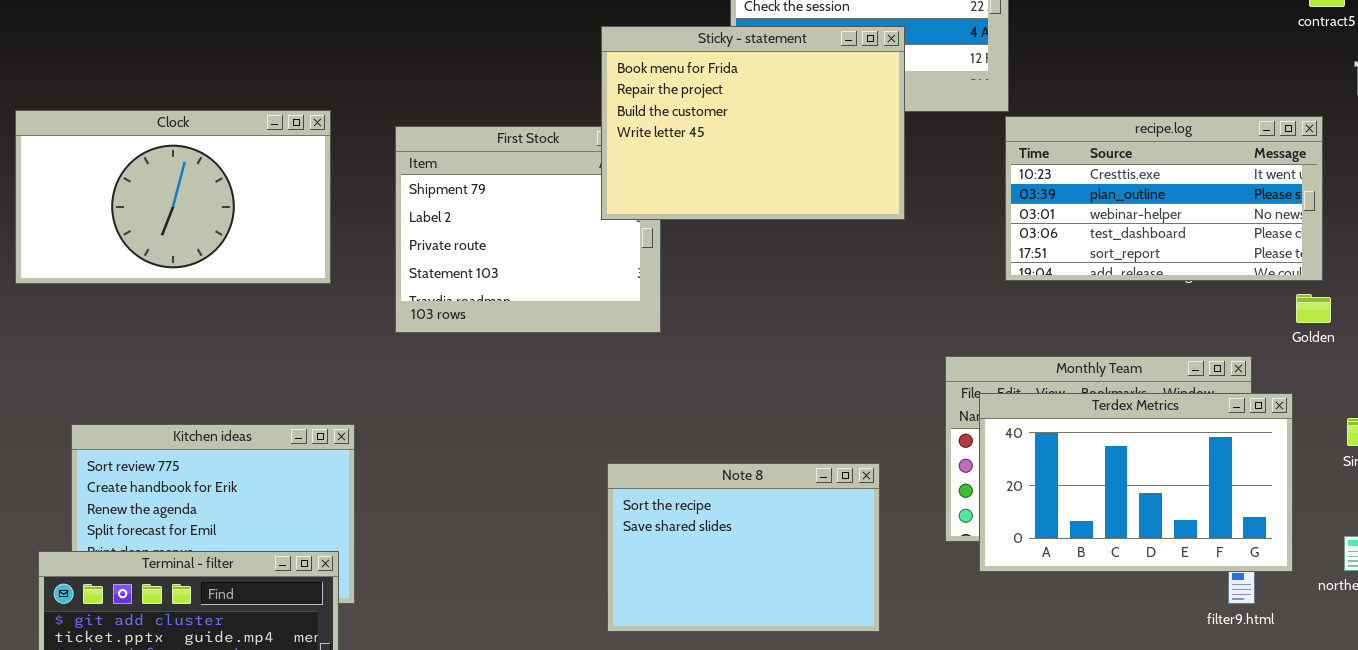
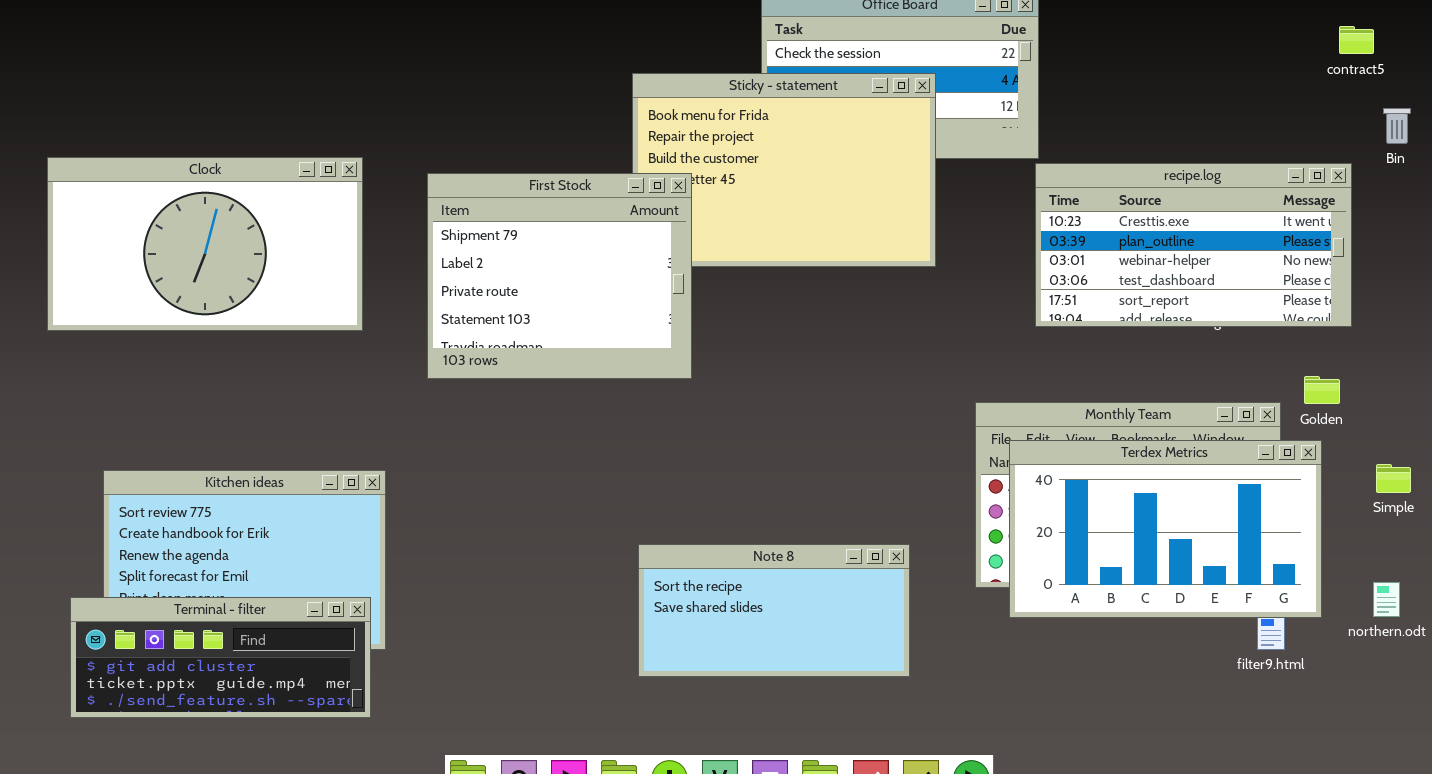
First Stock: [395,126,661,333] -> [427,173,692,379], raised
Golden: [1296,294,1331,323] -> [1304,376,1340,404], moved
Note 8: [607,463,880,632] -> [638,544,910,677], resized

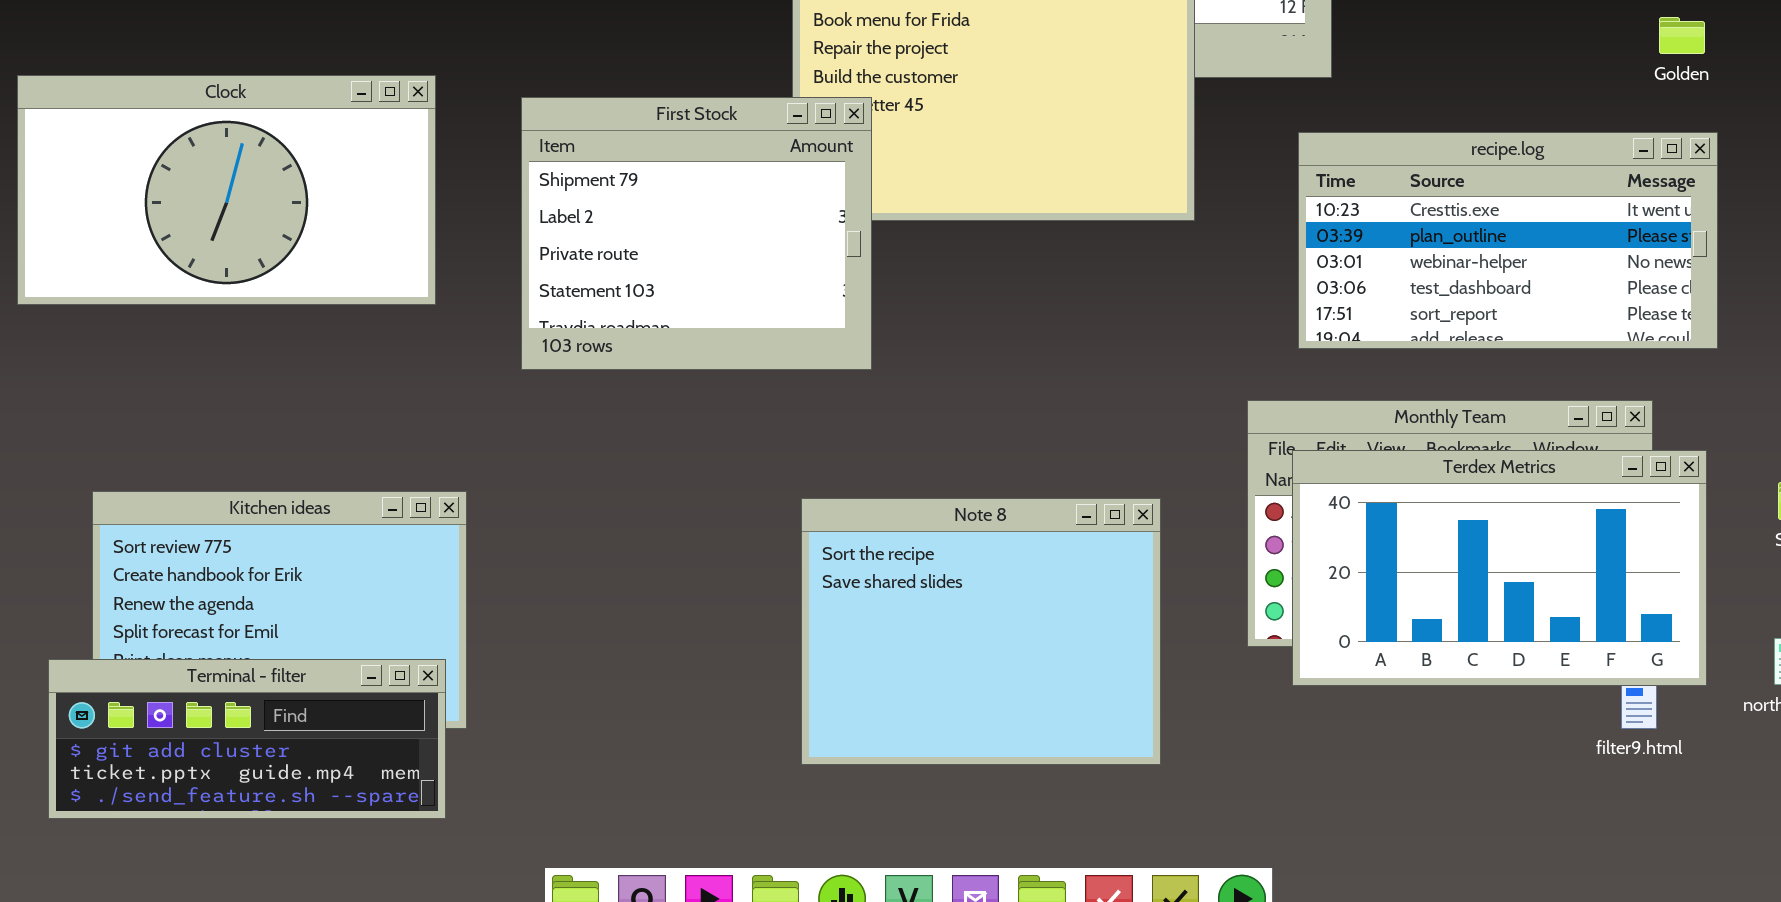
recipe.log: [1035,163,1352,327] -> [1298,132,1718,349], moved
Golden: [1304,376,1340,404] -> [1659,17,1705,54], moved
Note 8: [638,544,910,677] -> [801,498,1161,765], resized

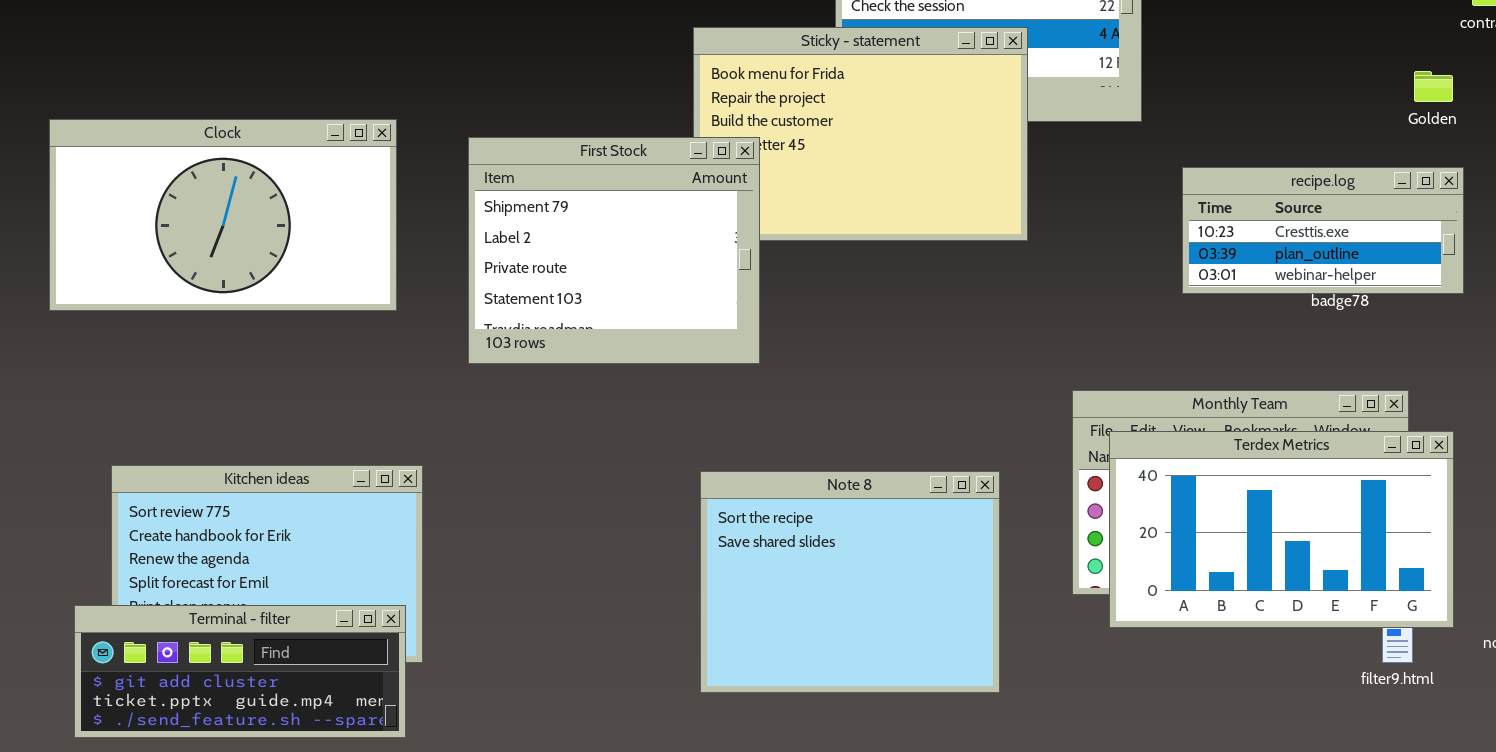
recipe.log: [1298,132,1718,349] -> [1182,167,1464,294], resized

